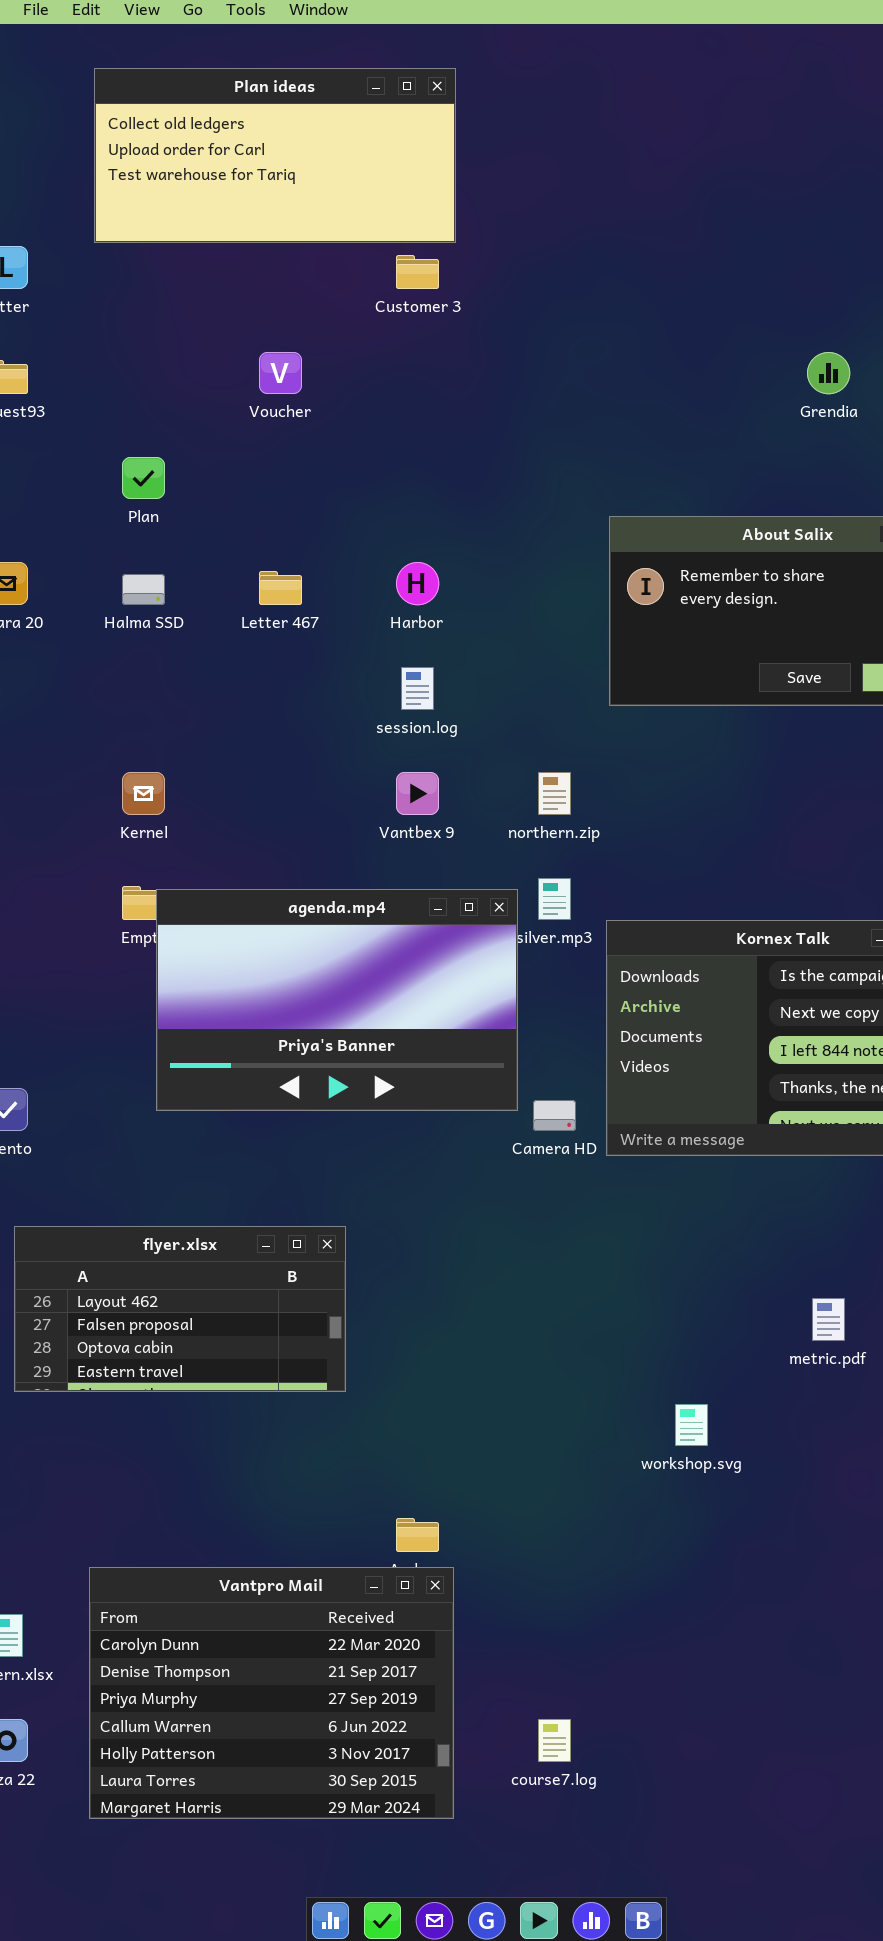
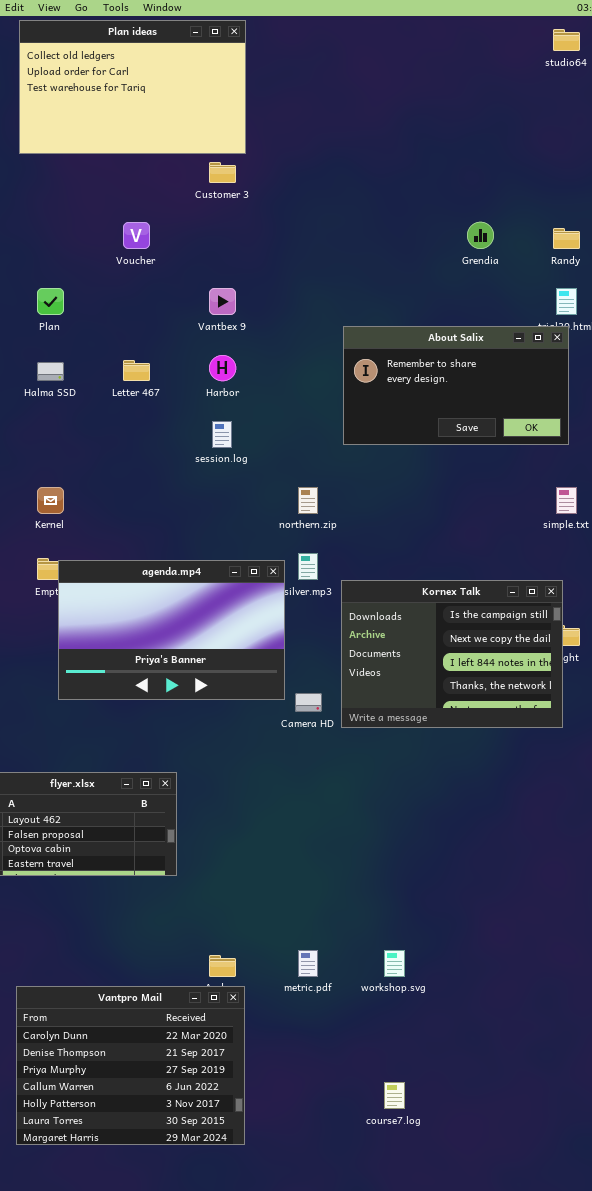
Plan ideas: [94,68,456,243] -> [19,20,246,154], resized
Vantbex 9: [396,772,439,815] -> [209,288,236,315], moved
metric.pdf: [812,1298,845,1341] -> [298,950,318,977], moved
workshop.svg: [675,1404,708,1446] -> [384,950,405,977], moved
course7.log: [538,1719,571,1762] -> [384,1082,405,1109], moved

